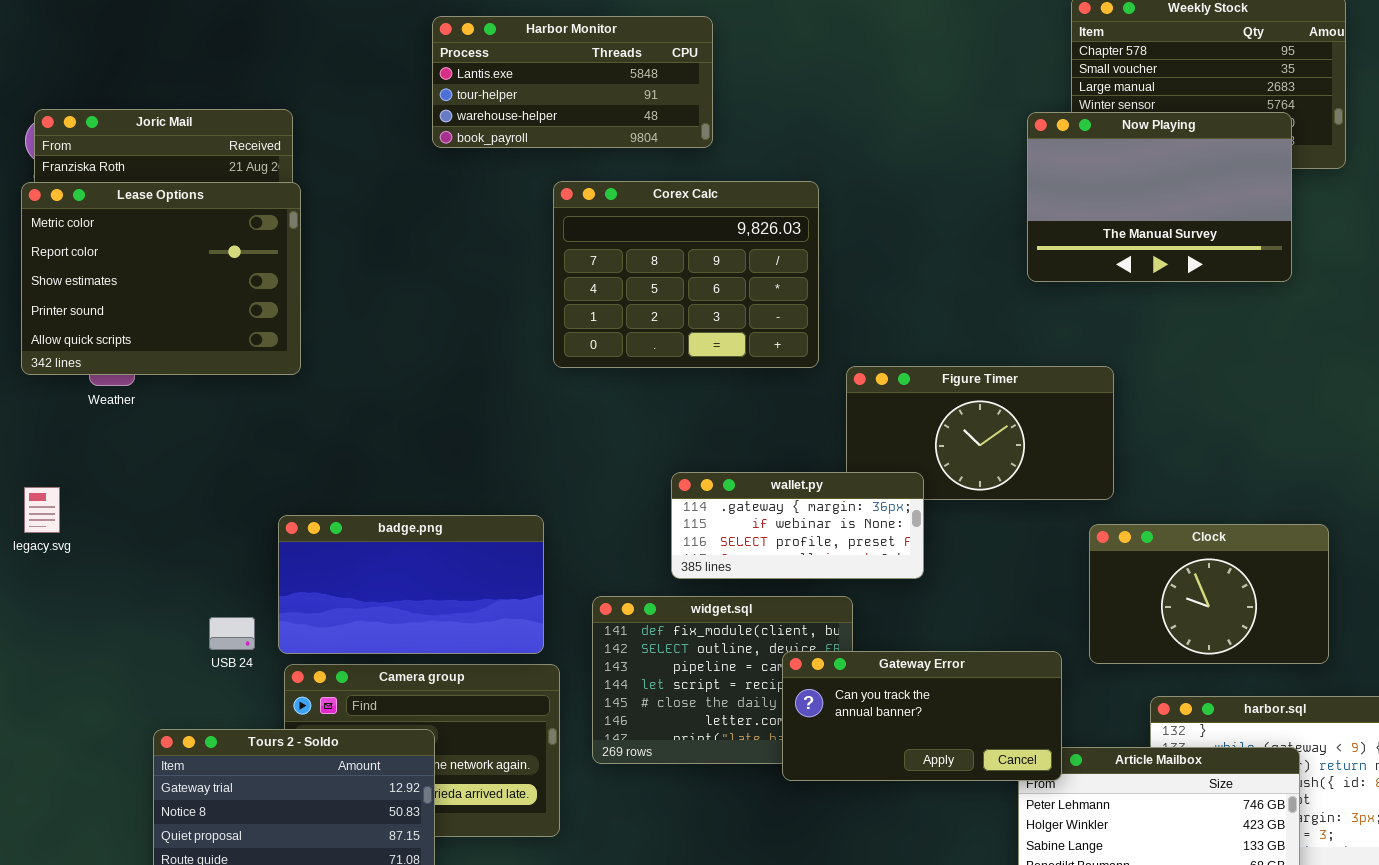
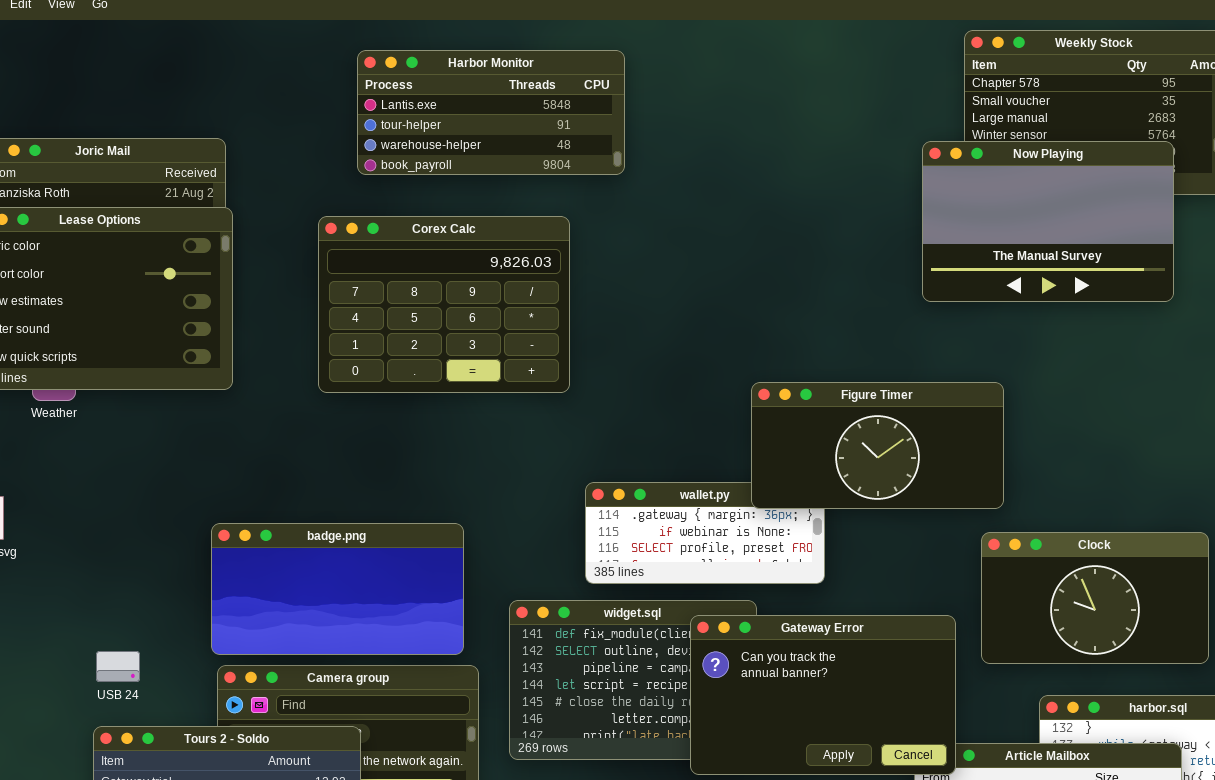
Corex Calc: [553,181,819,368] -> [318,216,570,393], moved
Figure Timer: [846,366,1114,500] -> [751,382,1004,509], raised
USB 24: [209,617,255,650] -> [96,651,140,682], moved
Gateway Error: [782,651,1062,781] -> [690,615,956,775], resized

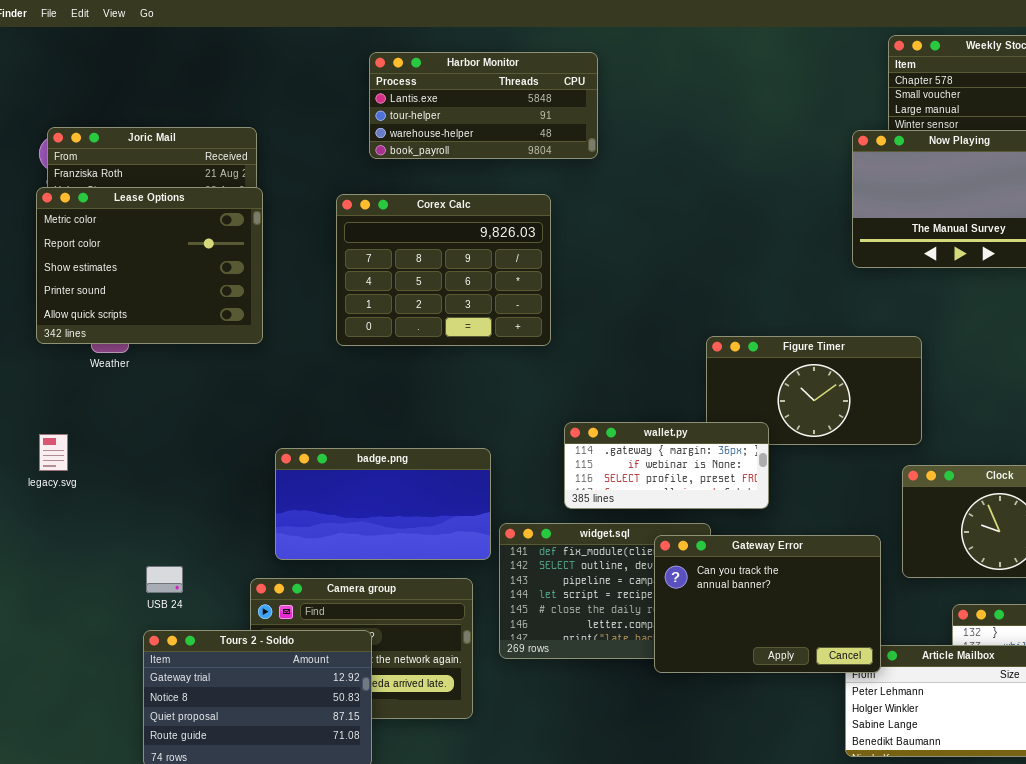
wallet.py: [585,482,825,584] -> [564,422,769,509], raised
badge.png: [211,523,464,655] -> [275,448,491,560], moved

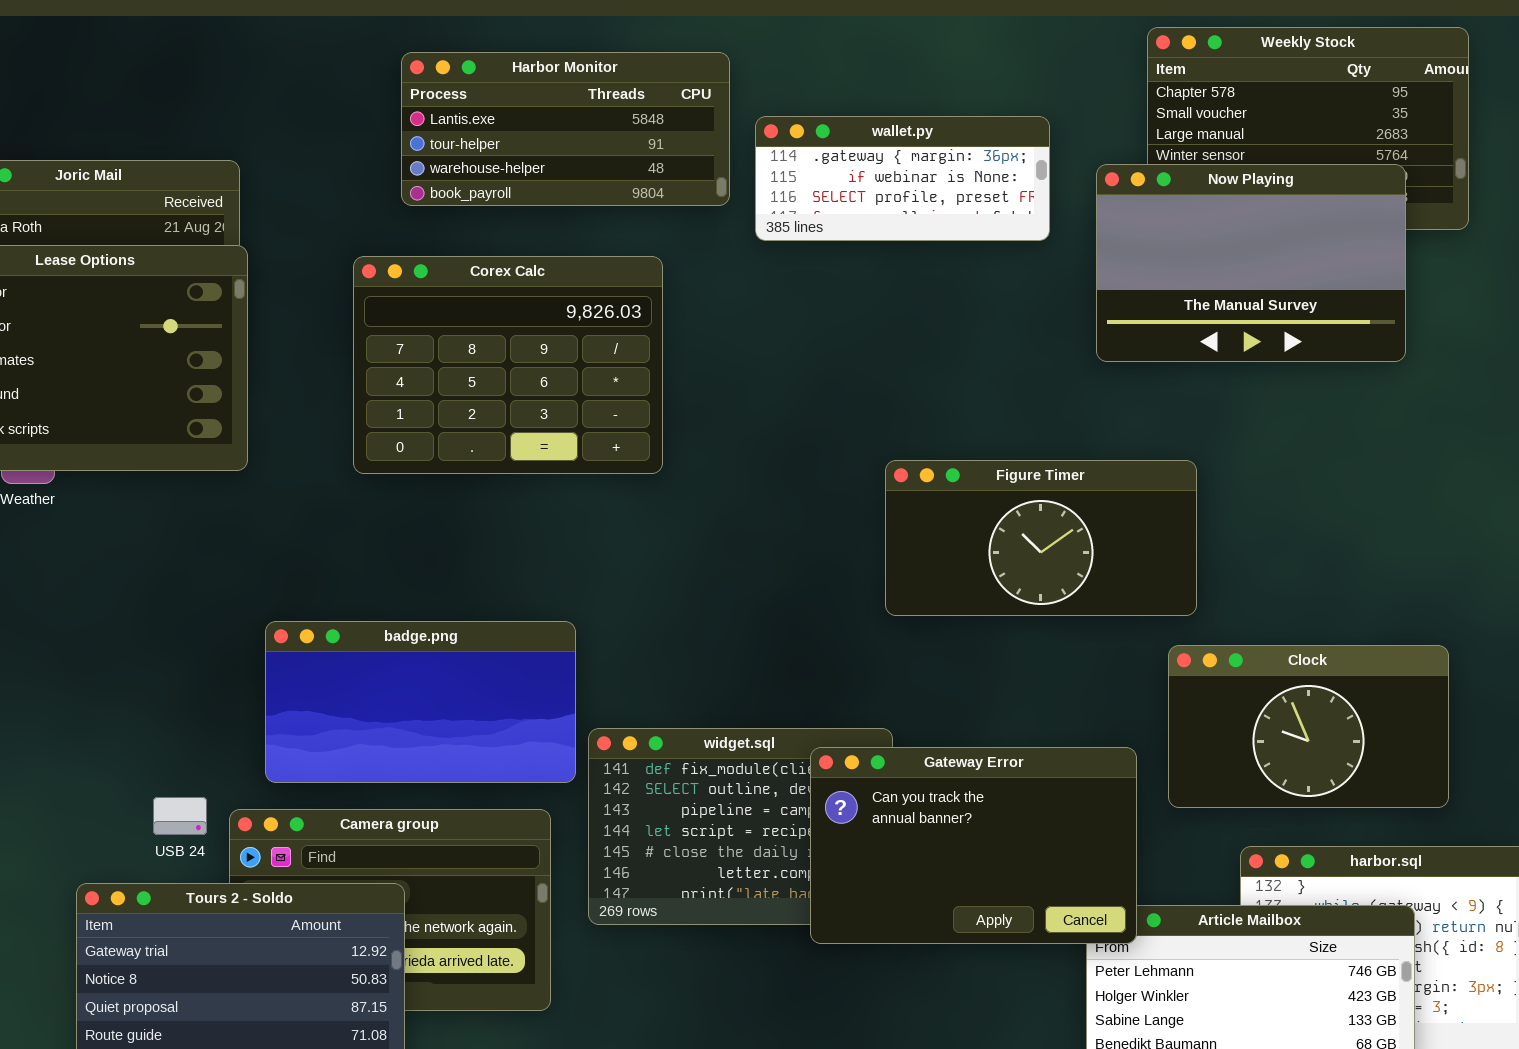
wallet.py: [564,422,769,509] -> [755,116,1050,241], moved
USB 24: [146,566,183,593] -> [153,797,207,835], moved

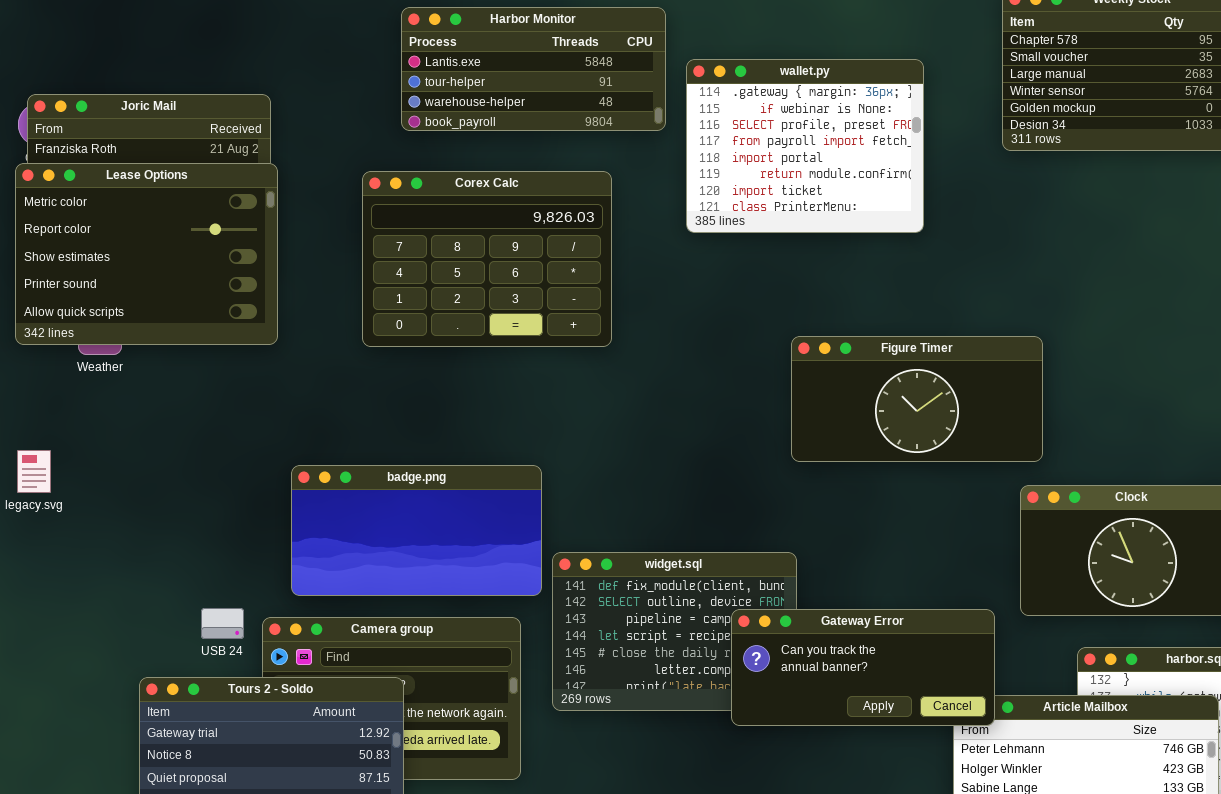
wallet.py: [755,116,1050,241] -> [686,59,924,233], resized
Now Playing: [1096,164,1406,362] -> none, closed
Gateway Error: [810,747,1137,944] -> [731,609,995,726], resized

